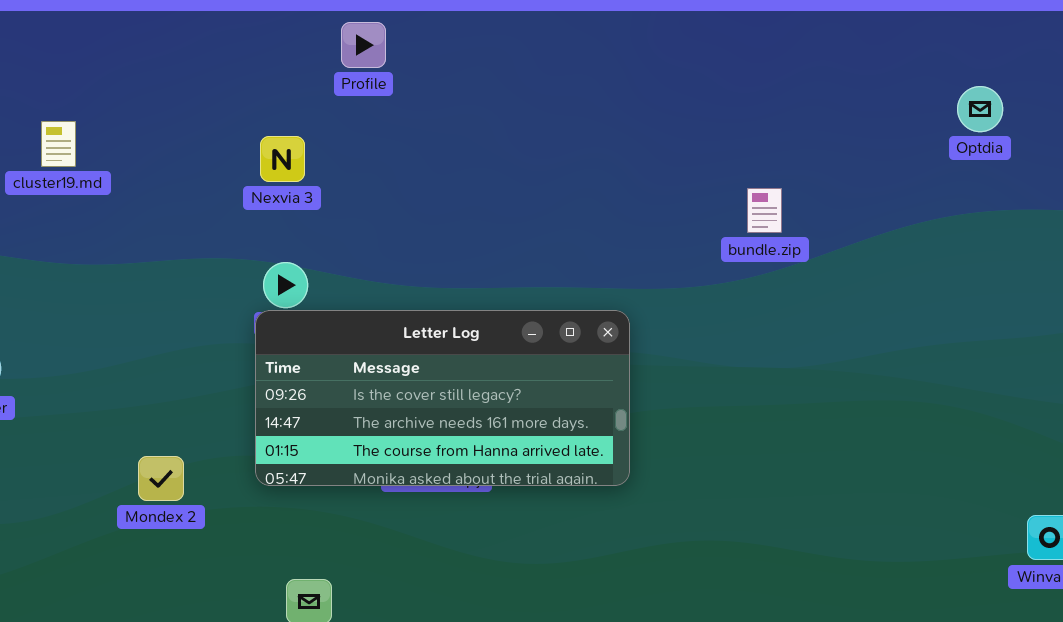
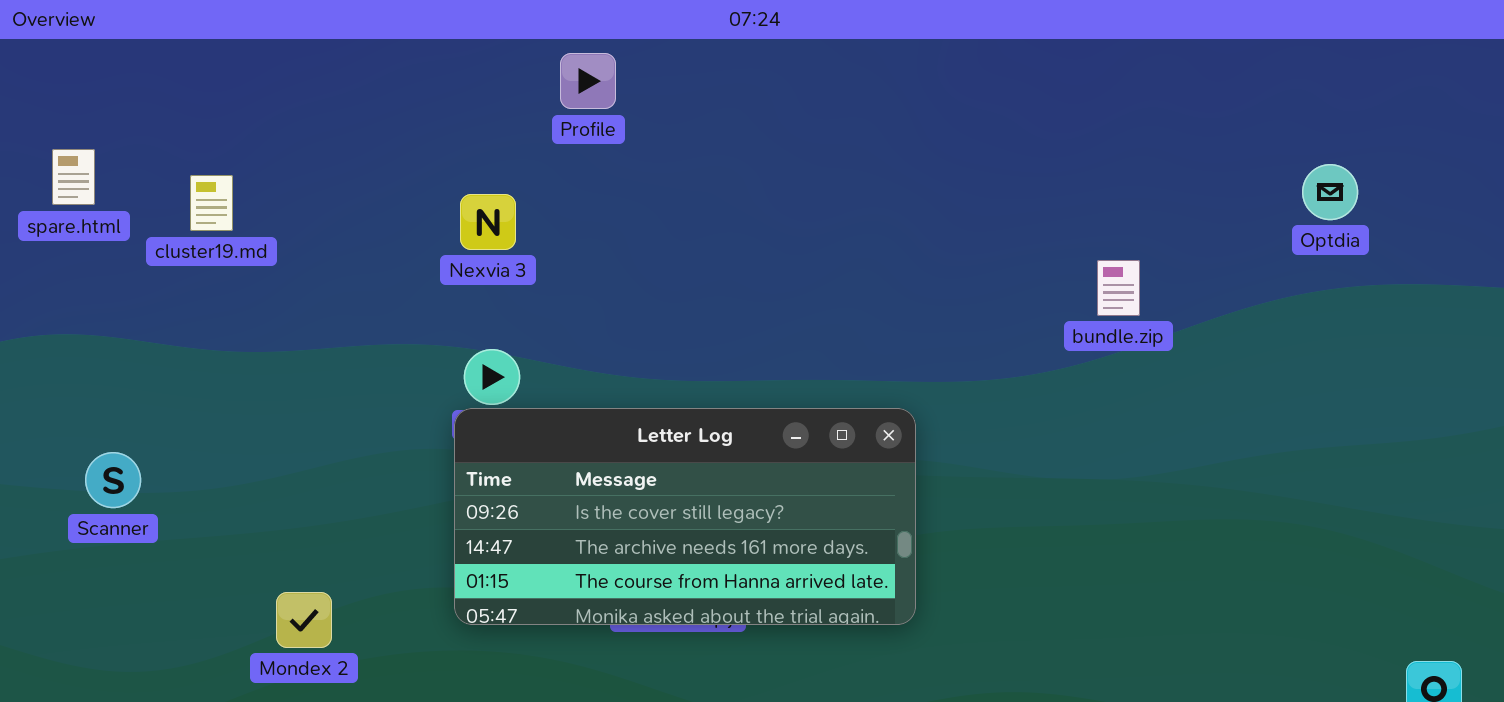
Optdia: [957,86,1003,132] -> [1302,164,1358,220], moved
bundle.zip: [747,188,782,233] -> [1097,260,1140,316], moved
Mondex 2: [138,456,184,501] -> [276,592,332,648], moved

